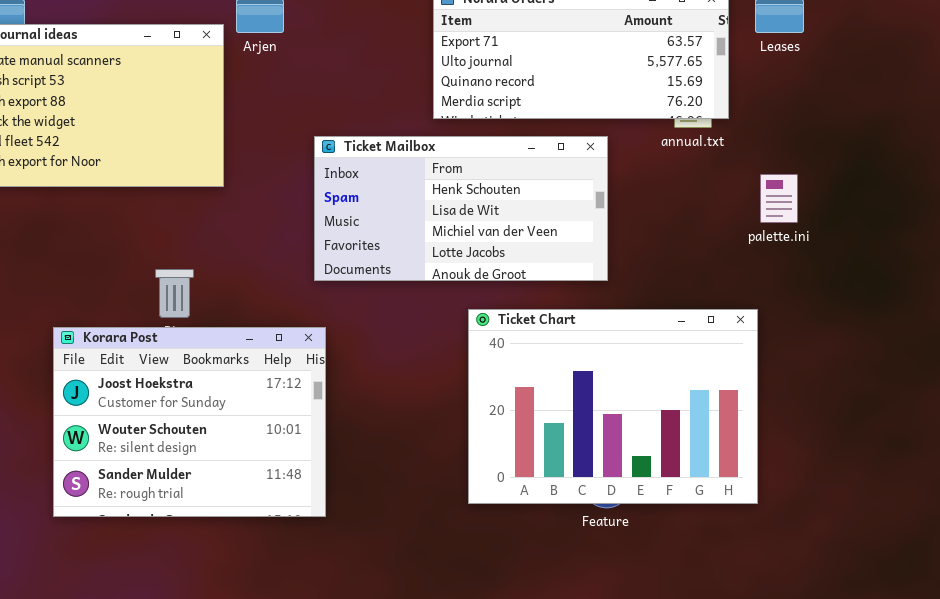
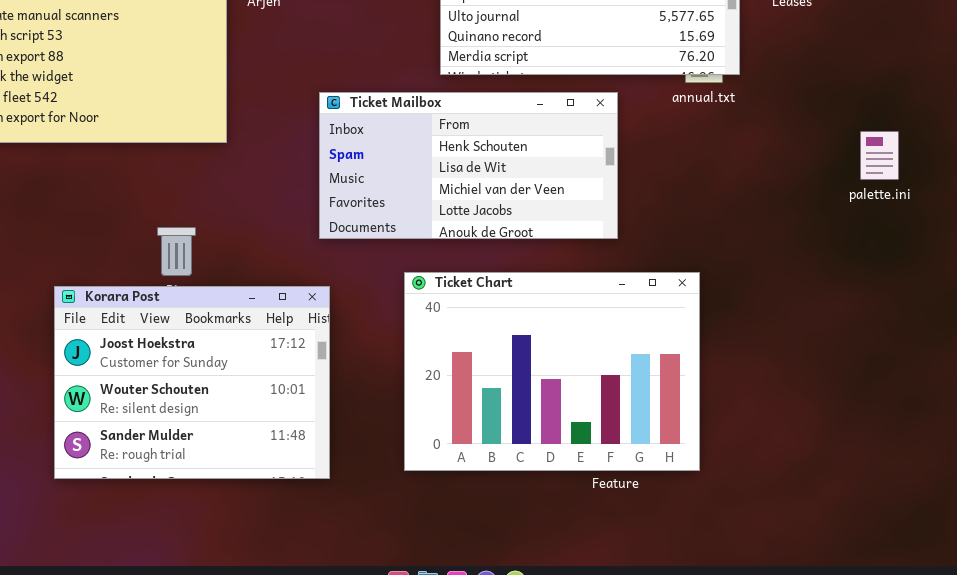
palette.ini: [760,174,798,223] -> [860,131,899,180], moved
Ticket Chart: [468,309,758,504] -> [404,272,700,471], moved

